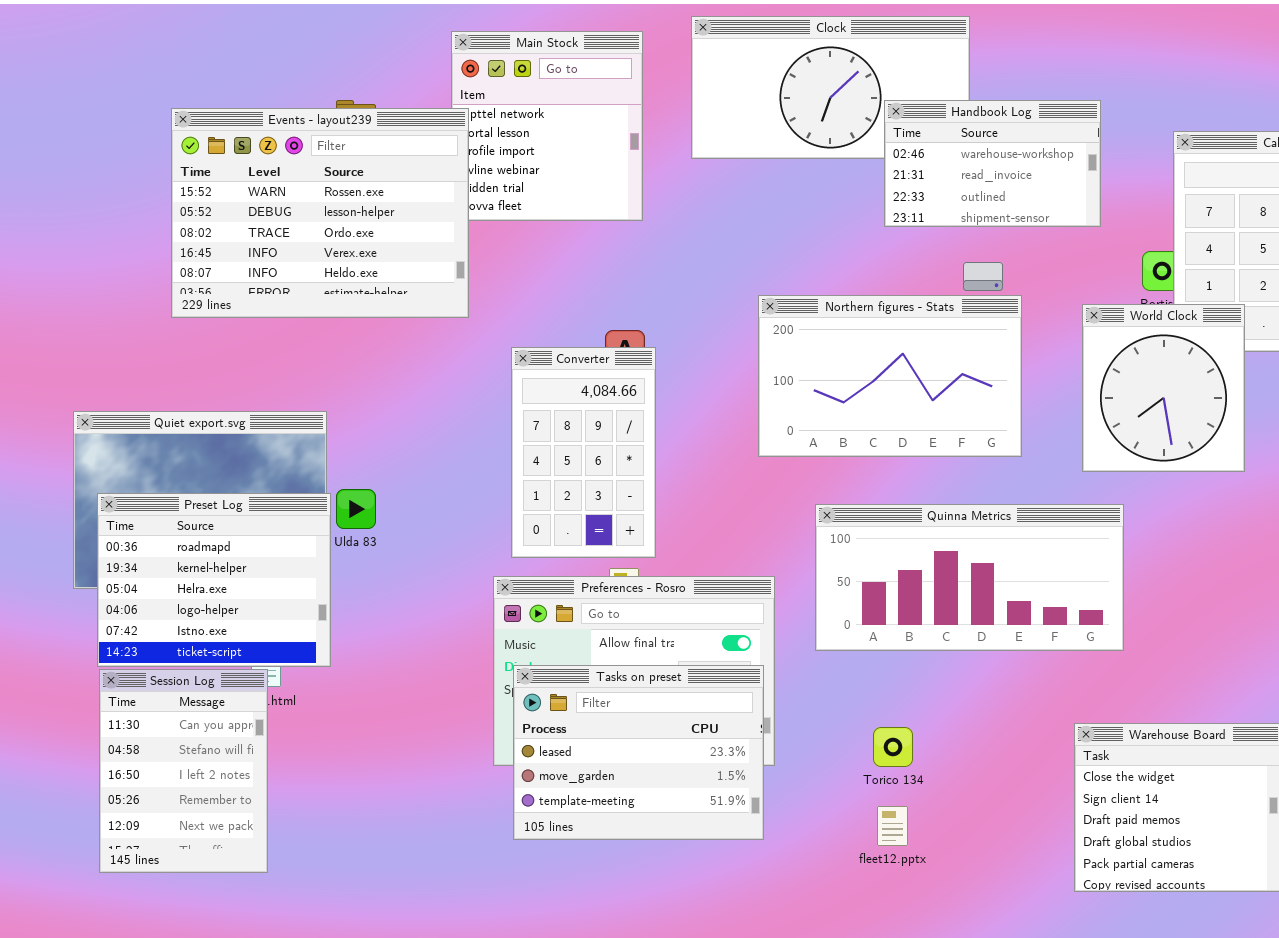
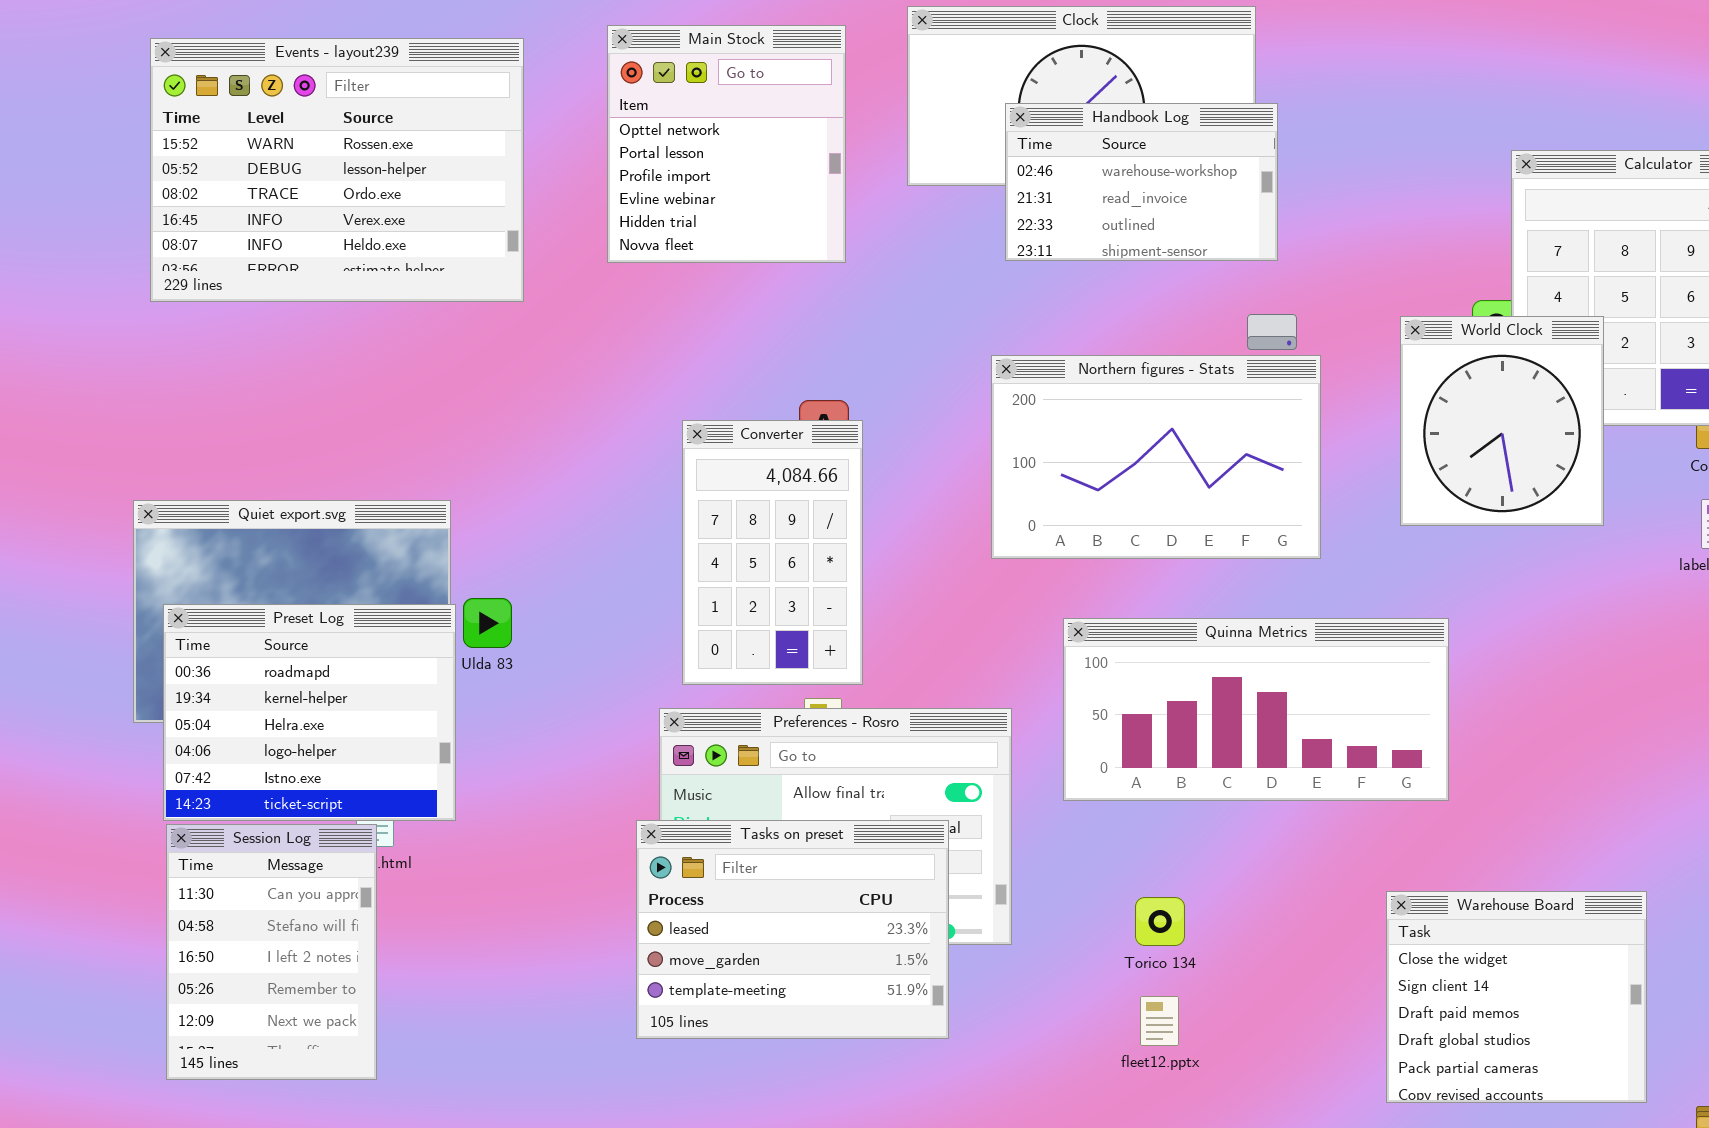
Handbook Log: [884,100,1101,227] -> [1005,103,1278,261], moved
Events - layout239: [171,108,469,318] -> [150,38,524,302], moved
World Clock: [1082,304,1245,472] -> [1400,316,1604,526], moved
Tasks on preset: [513,665,764,840] -> [636,820,949,1039], moved

